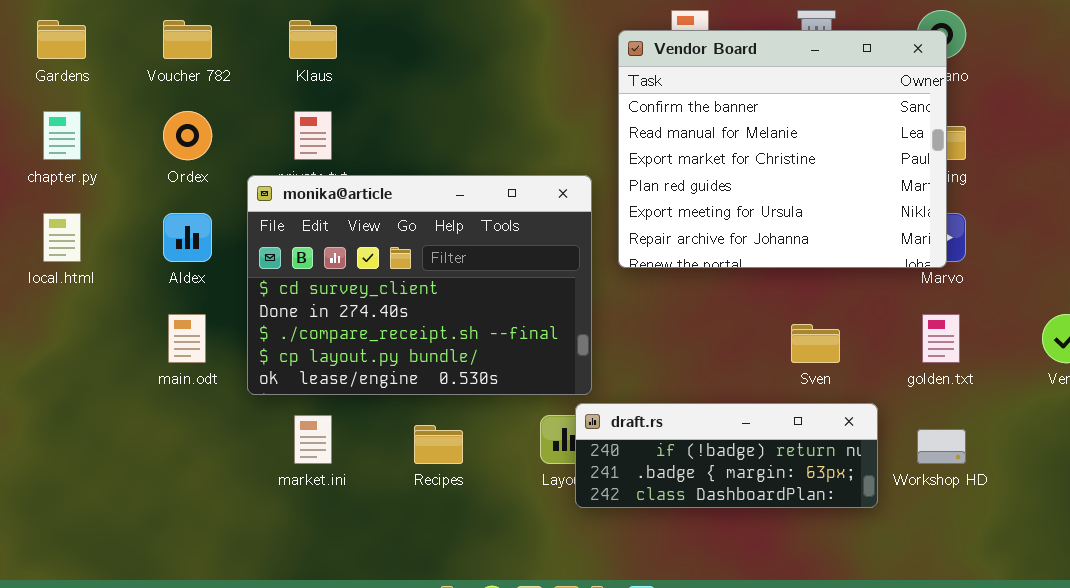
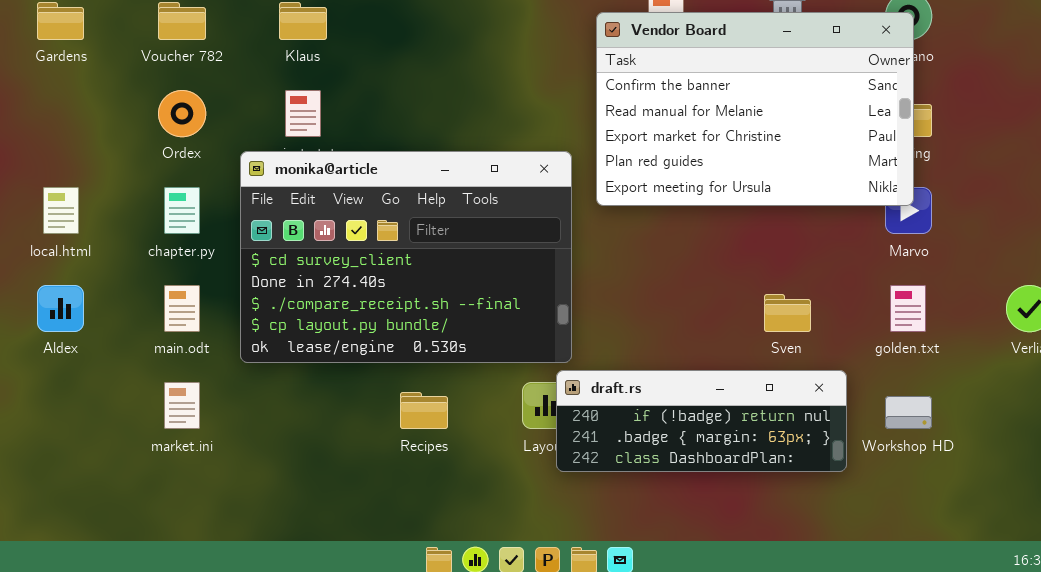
Vendor Board: [618,30,947,268] -> [596,12,914,206], resized
chapter.py: [43,111,81,160] -> [164,187,200,234], moved
Aldex: [163,213,212,262] -> [37,285,84,332], moved
market.ini: [294,415,332,464] -> [164,382,200,429], moved

